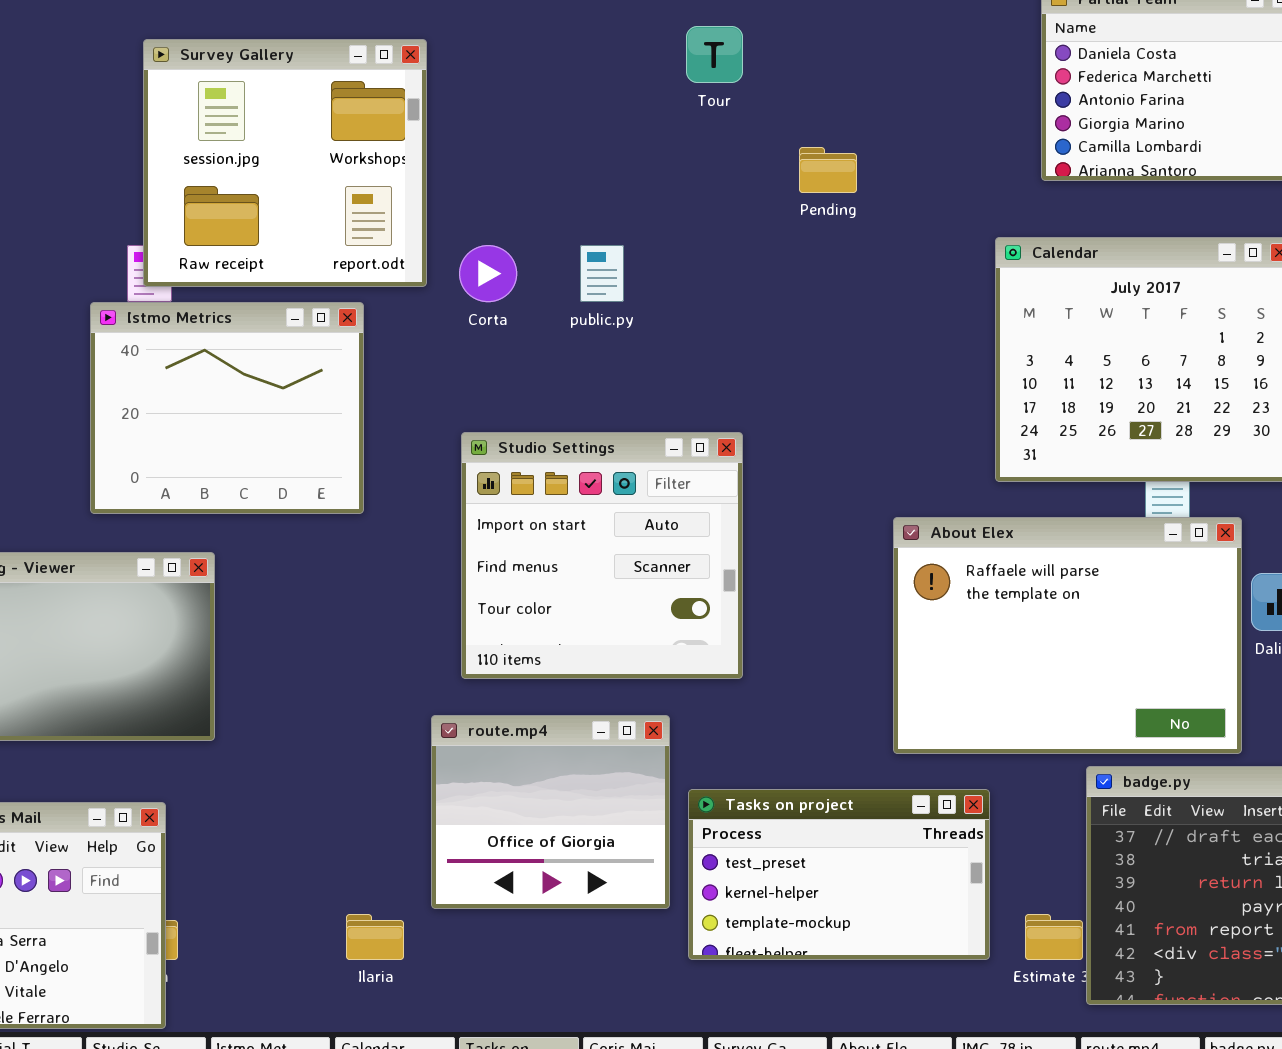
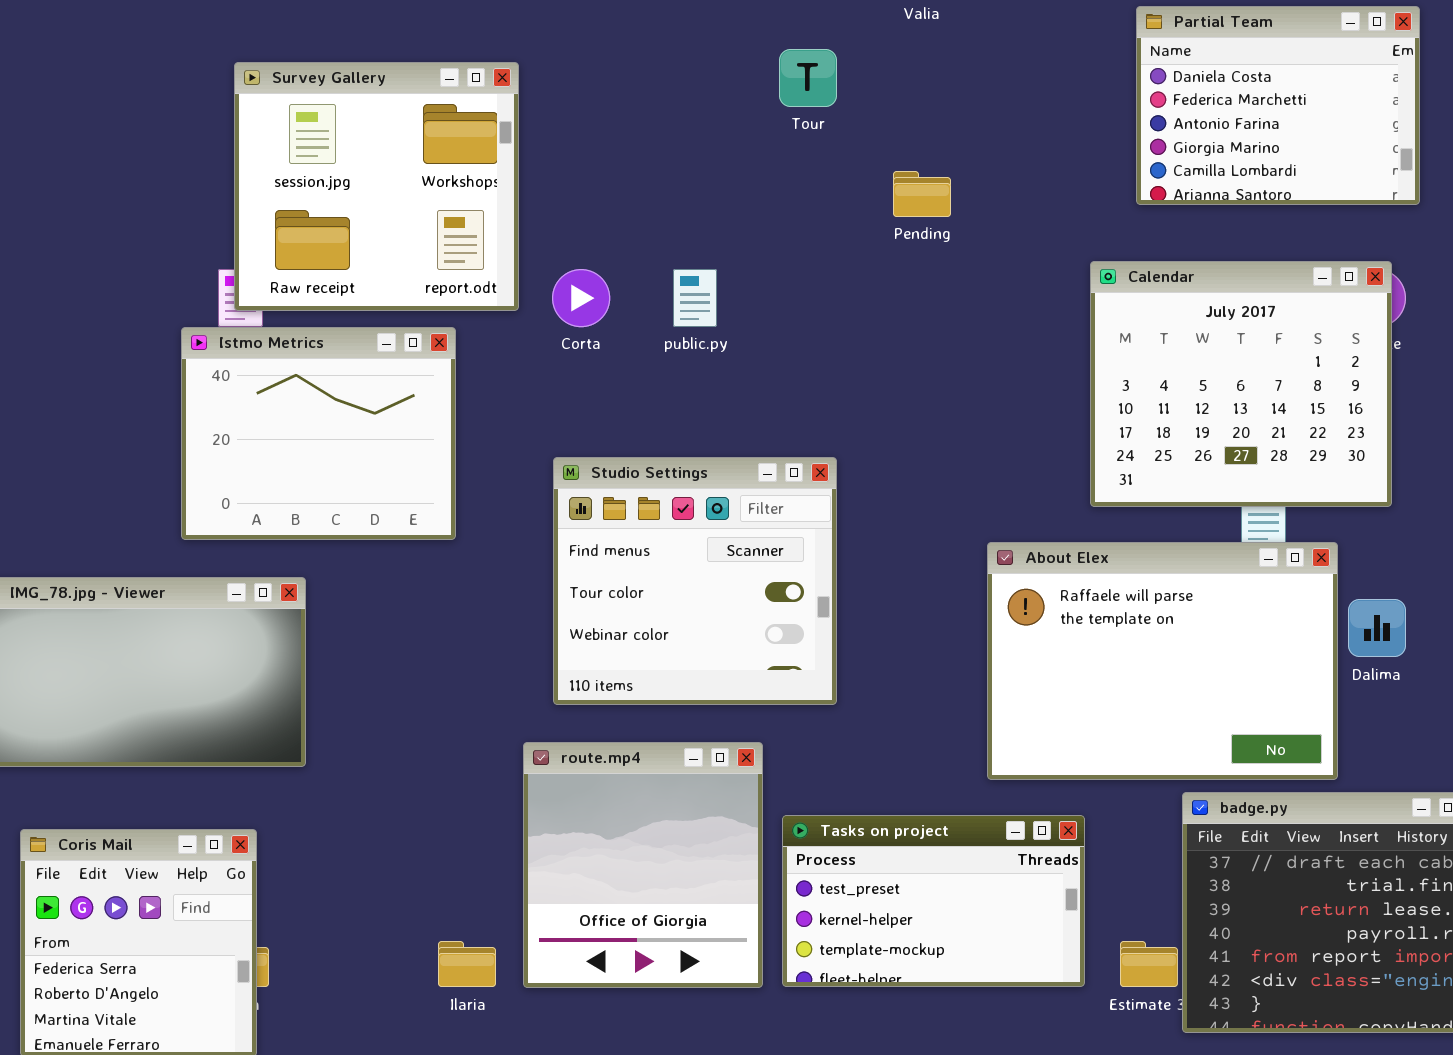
Studio Settings: [461,432,743,679] -> [553,457,837,705], scrolled down 1 row
route.mp4: [431,715,670,909] -> [523,742,763,988], resized

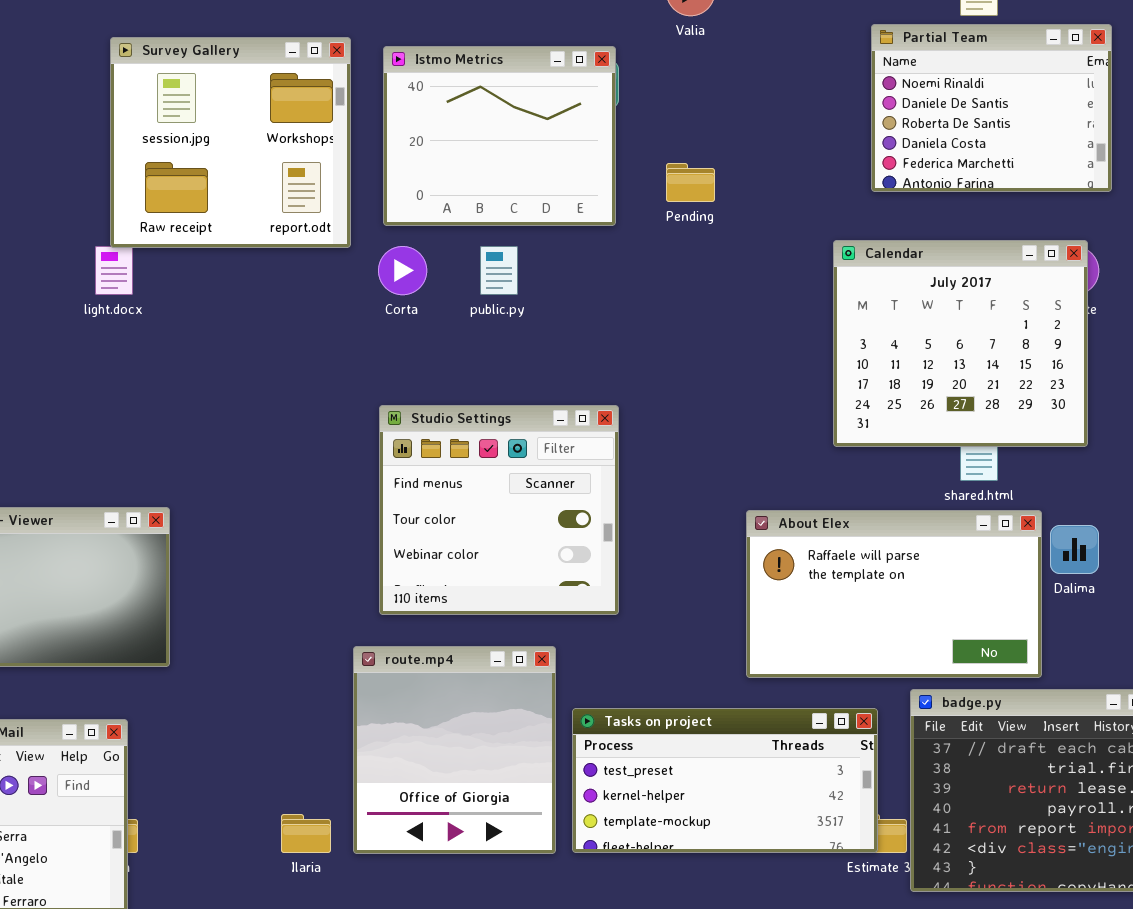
Partial Team: [1136,6,1420,205] -> [871,24,1112,192], scrolled up 3 rows
Survey Gallery: [234,62,519,311] -> [110,37,351,248], moved
Istmo Metrics: [181,327,456,540] -> [383,46,616,226], moved
About Elex: [987,542,1338,780] -> [746,510,1042,678], resized
Tasks on project: [782,815,1085,987] -> [572,708,878,853], resized

